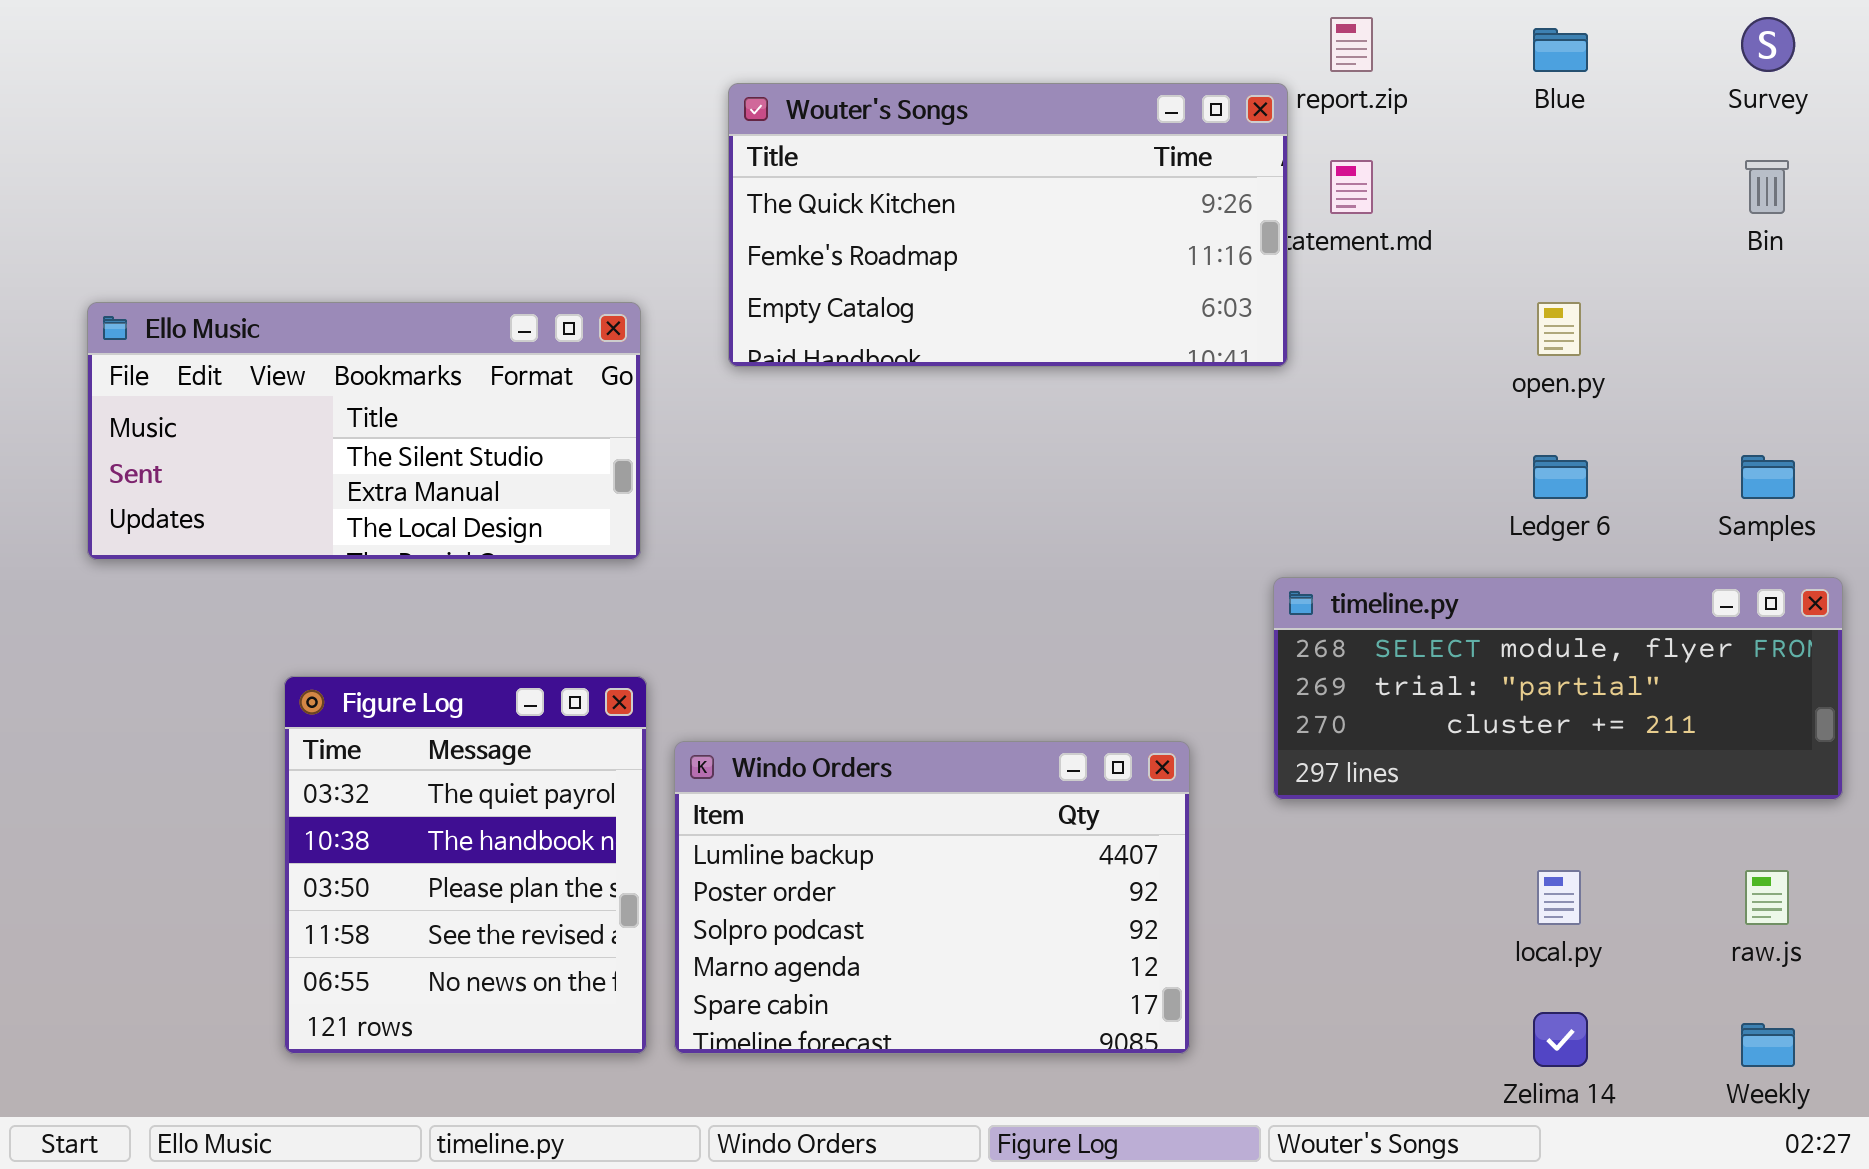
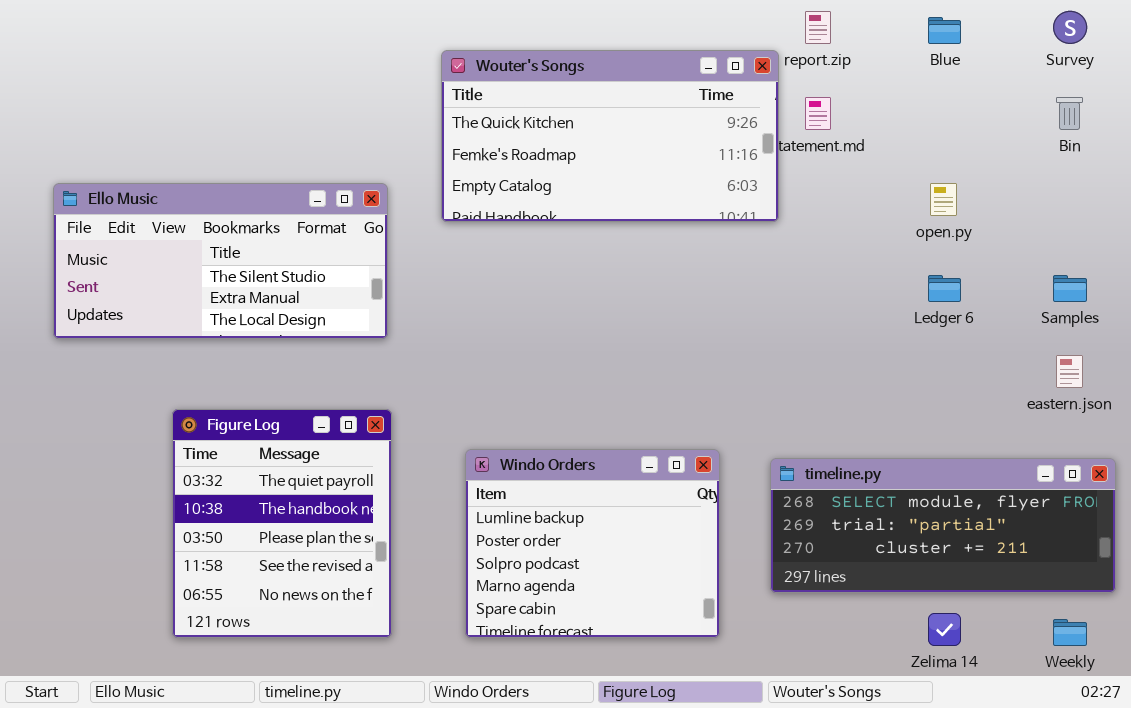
timeline.py: [1273,577,1843,800] -> [770,458,1116,593], moved
Windo Orders: [674,741,1190,1054] -> [465,449,720,638], resized

